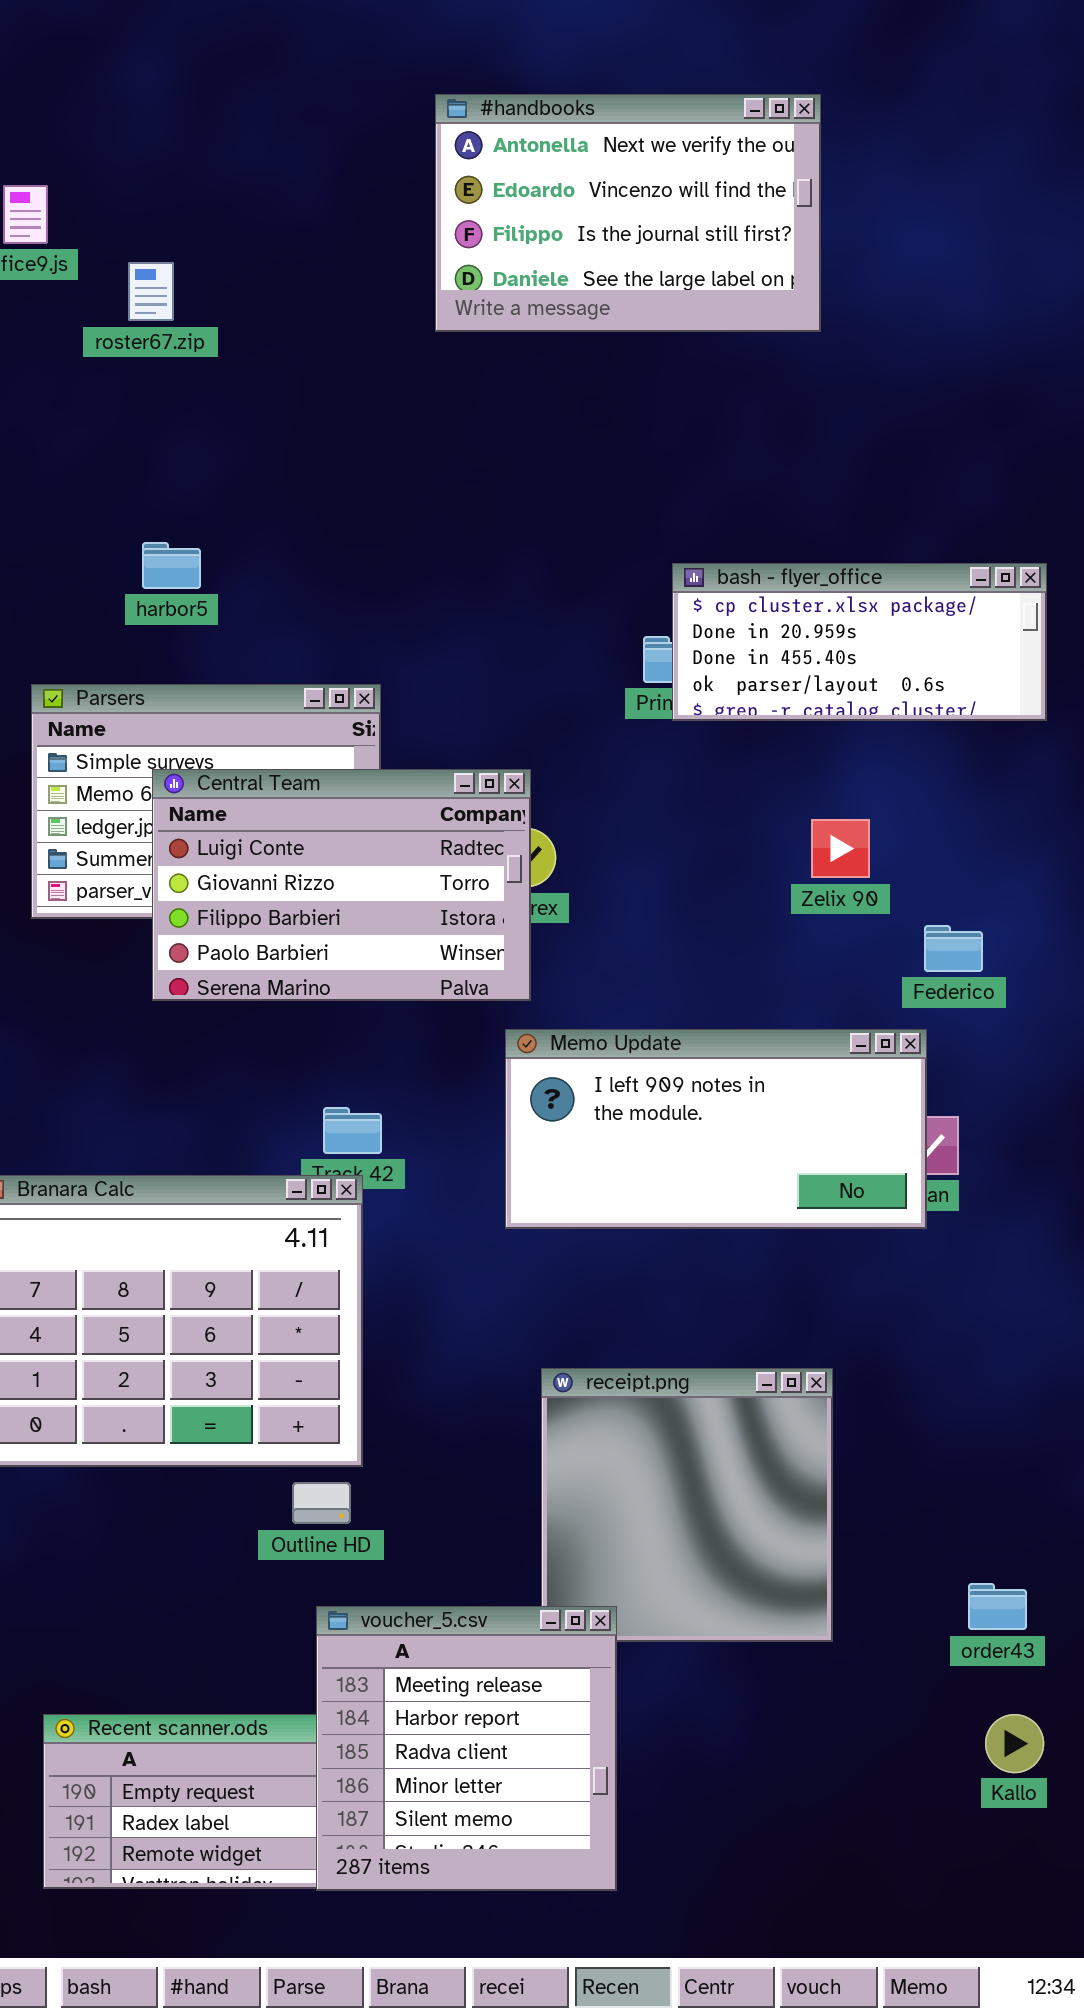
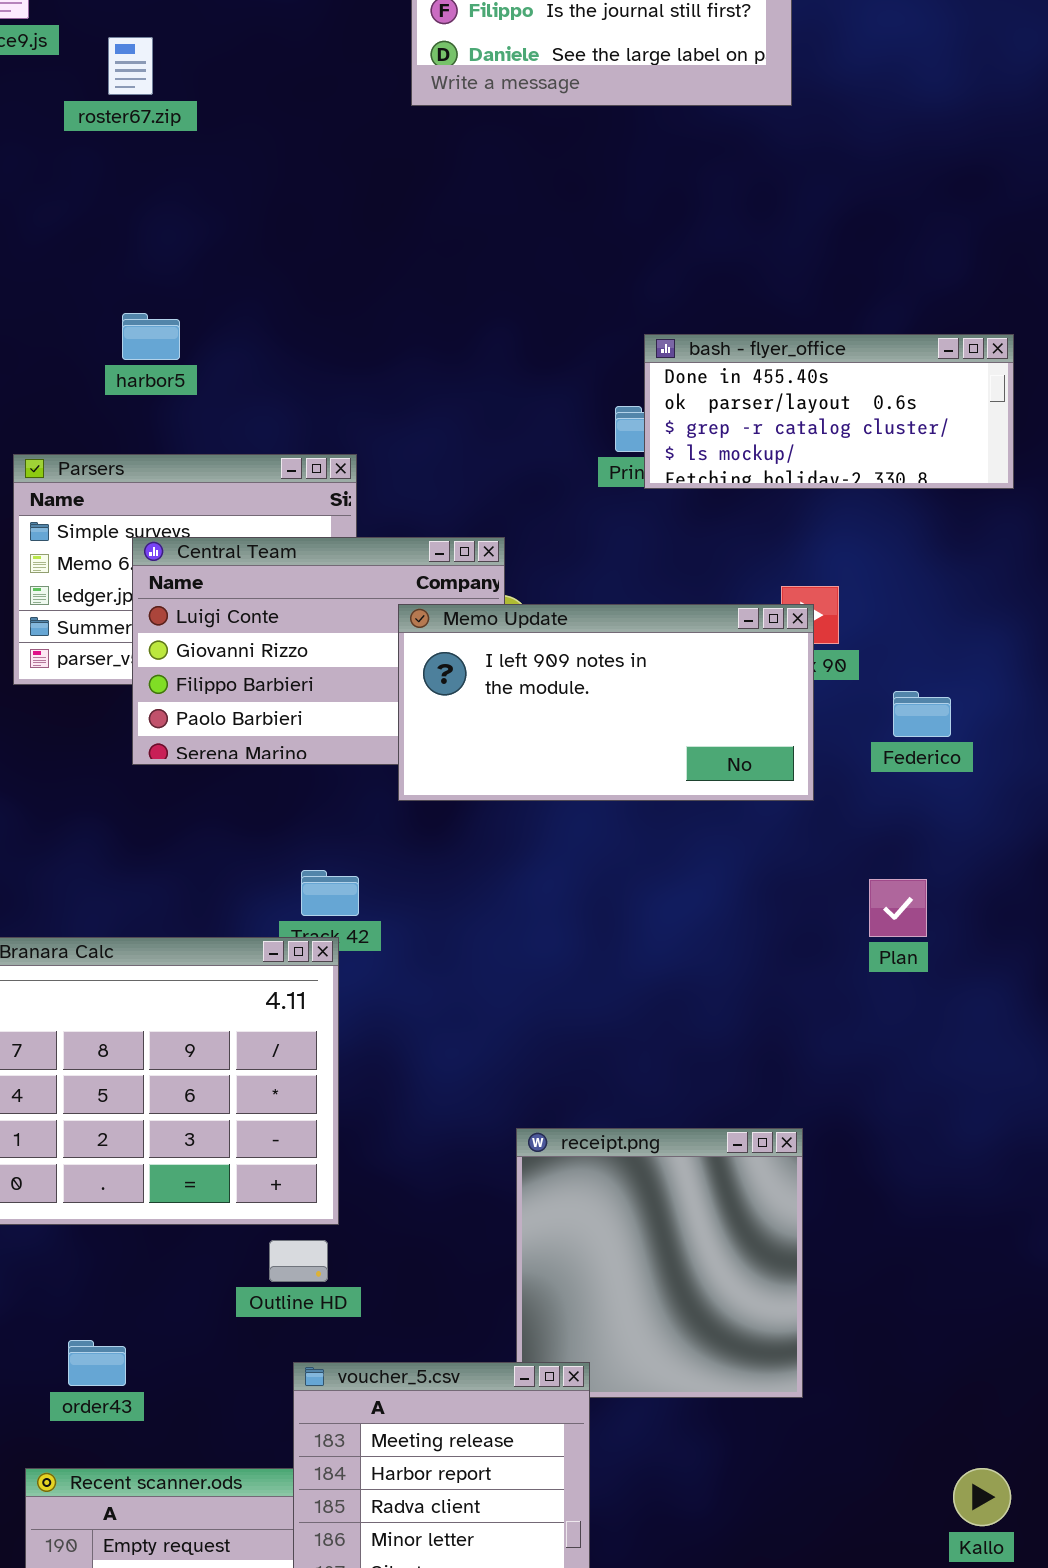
bash - flyer_office: [672,563,1047,721] -> [644,334,1014,489], scrolled down 2 rows
Memo Update: [505,1029,927,1229] -> [398,604,814,801], moved
order43: [968,1583,1027,1630] -> [68,1340,126,1386], moved

